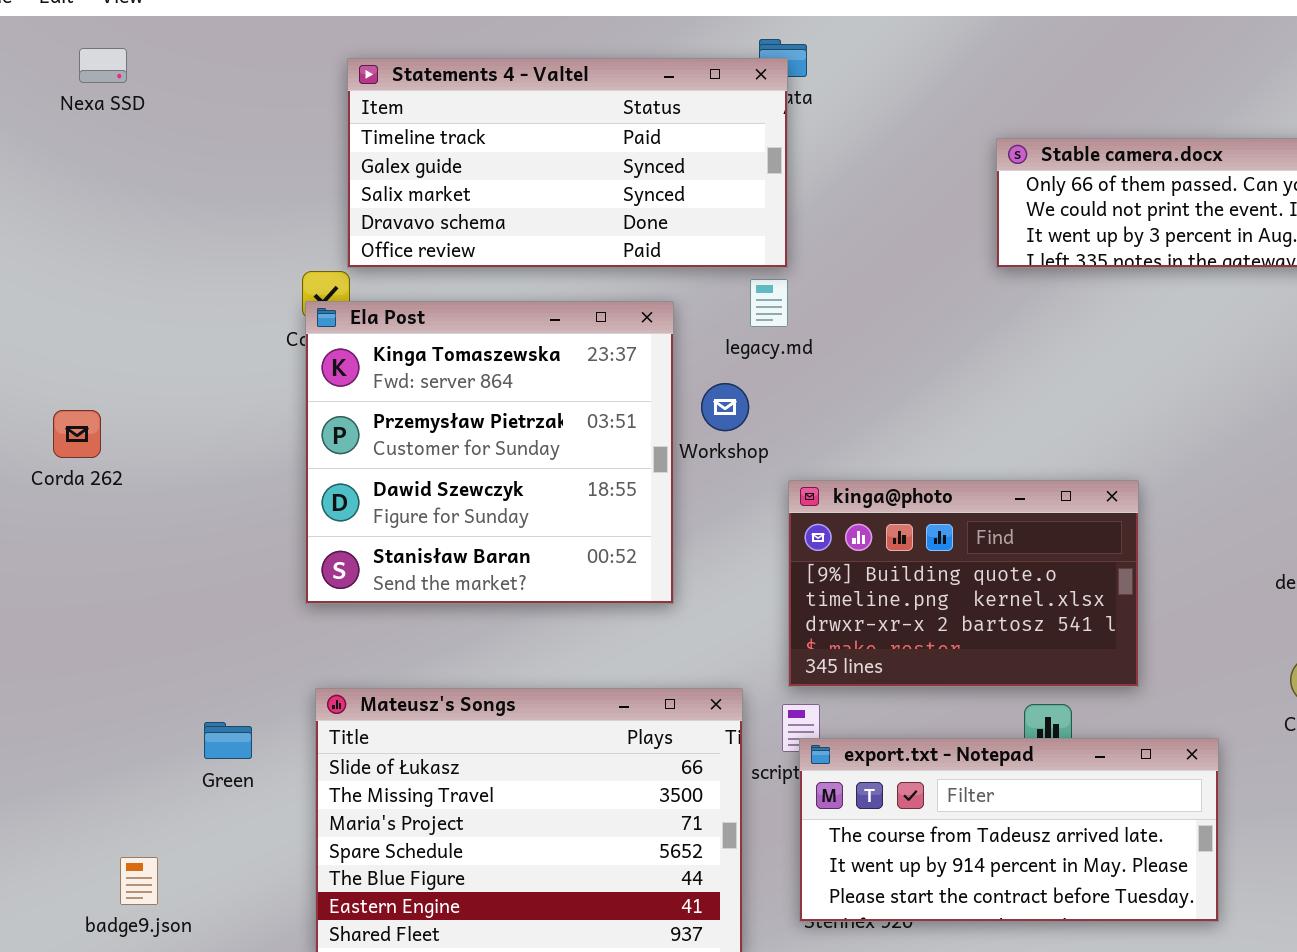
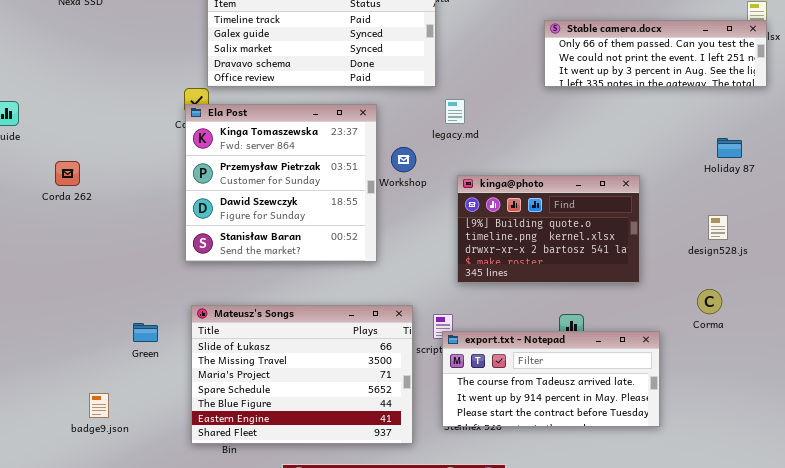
legacy.md: [750,279,788,327] -> [445,99,465,124], moved
kinga@photo: [788,480,1139,687] -> [457,175,640,283], moved

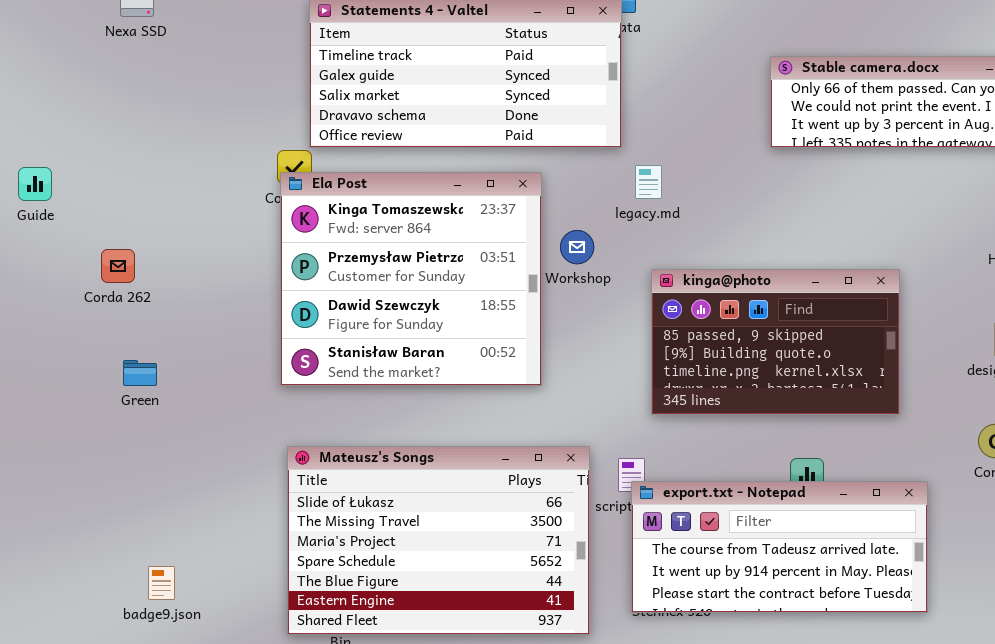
kinga@photo: [457,175,640,283] -> [651,269,900,415], scrolled up 1 row
Green: [133,323,158,342] -> [123,360,157,386], moved

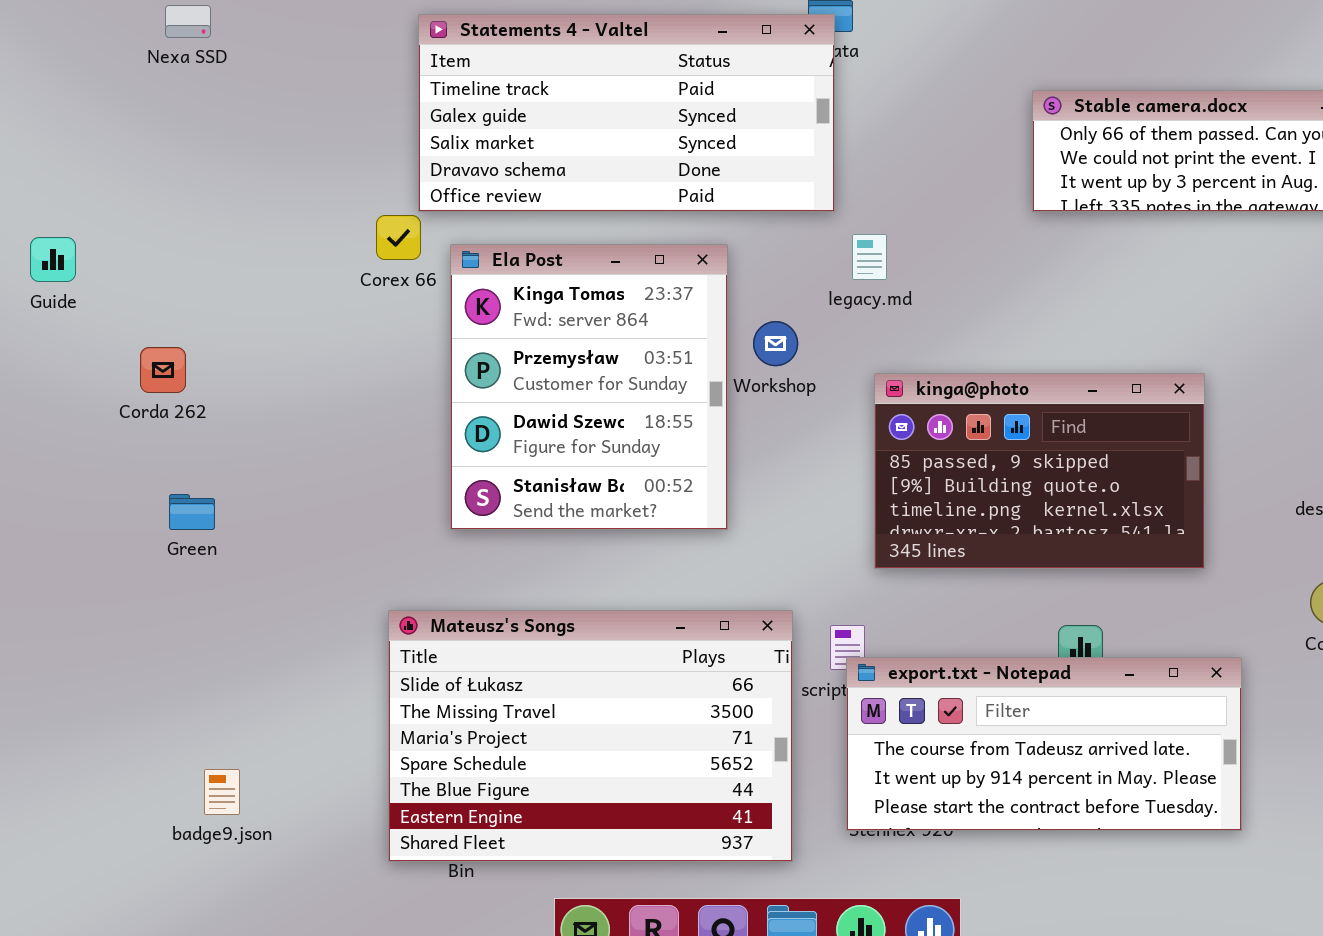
Ela Post: [280,172,542,386] -> [450,244,728,530], resized

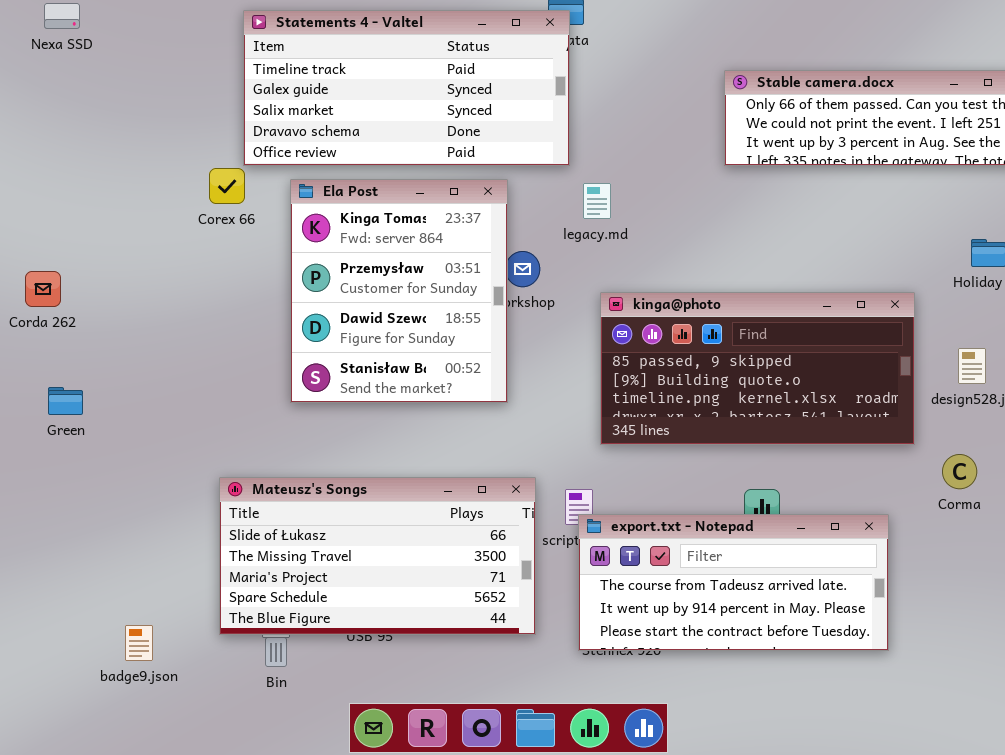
Ela Post: [450,244,728,530] -> [290,179,508,403], moved
kinga@photo: [874,373,1205,569] -> [600,292,915,445], resized
Mateusz's Songs: [388,610,793,862] -> [219,477,536,635], resized
badge9.json: [204,769,240,815] -> [125,625,153,661], moved

